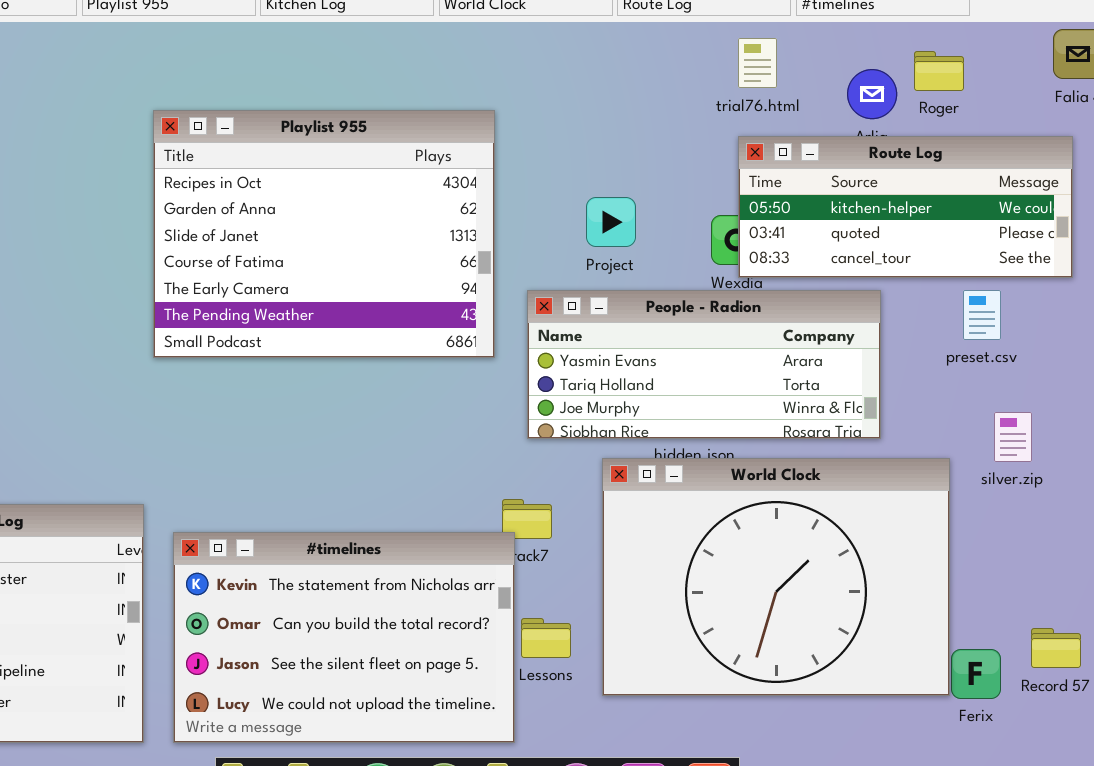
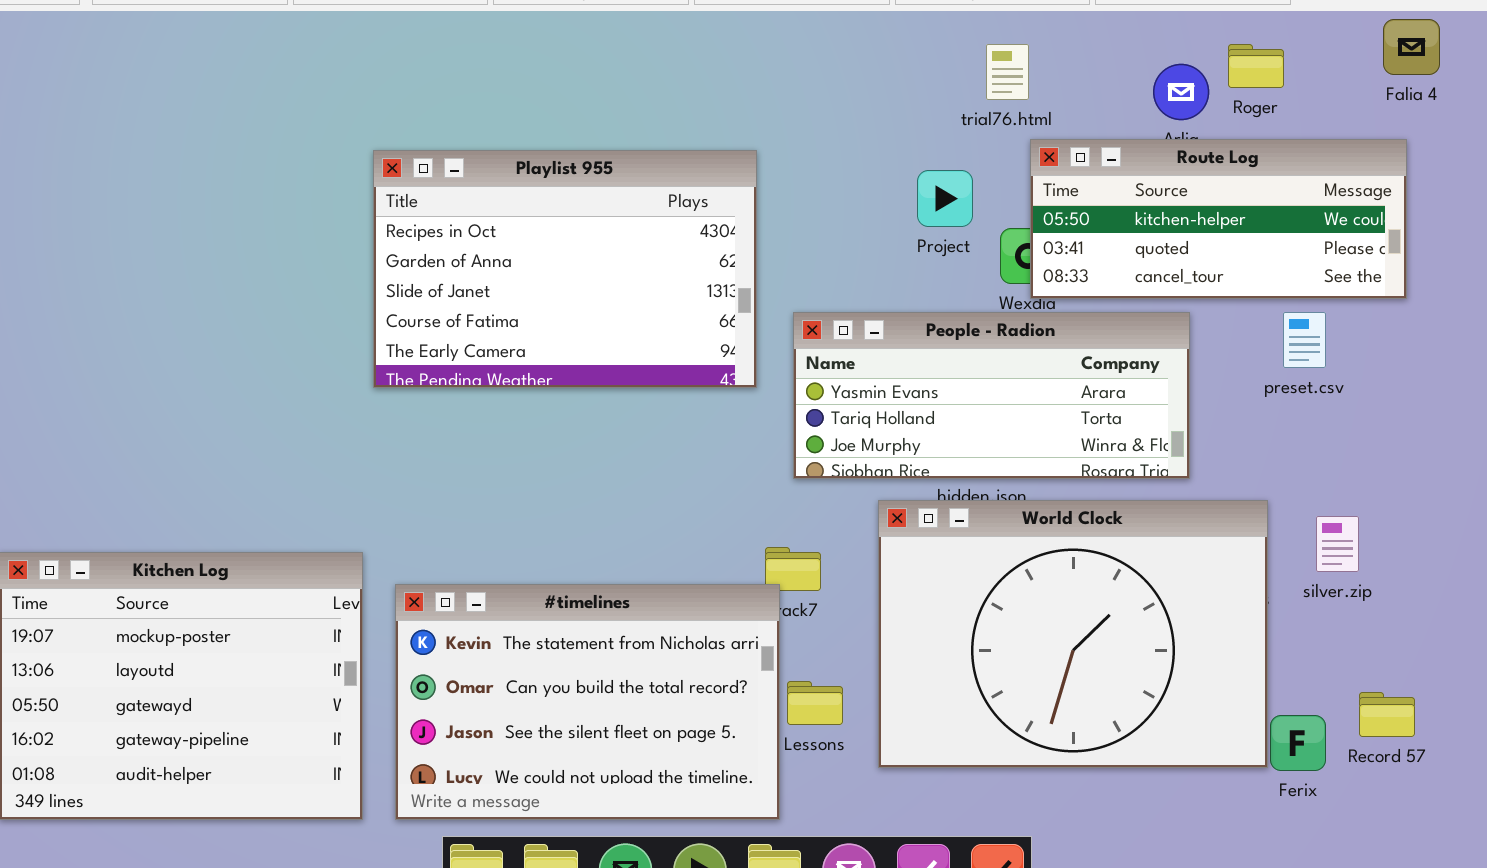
trial76.html: [738,38,777,88] -> [986,44,1029,100], moved
Playlist 955: [153,110,495,358] -> [373,150,757,388], resized
Project: [586,197,636,247] -> [917,170,973,227], moved
silver.zip: [994,412,1032,462] -> [1316,516,1359,572], moved

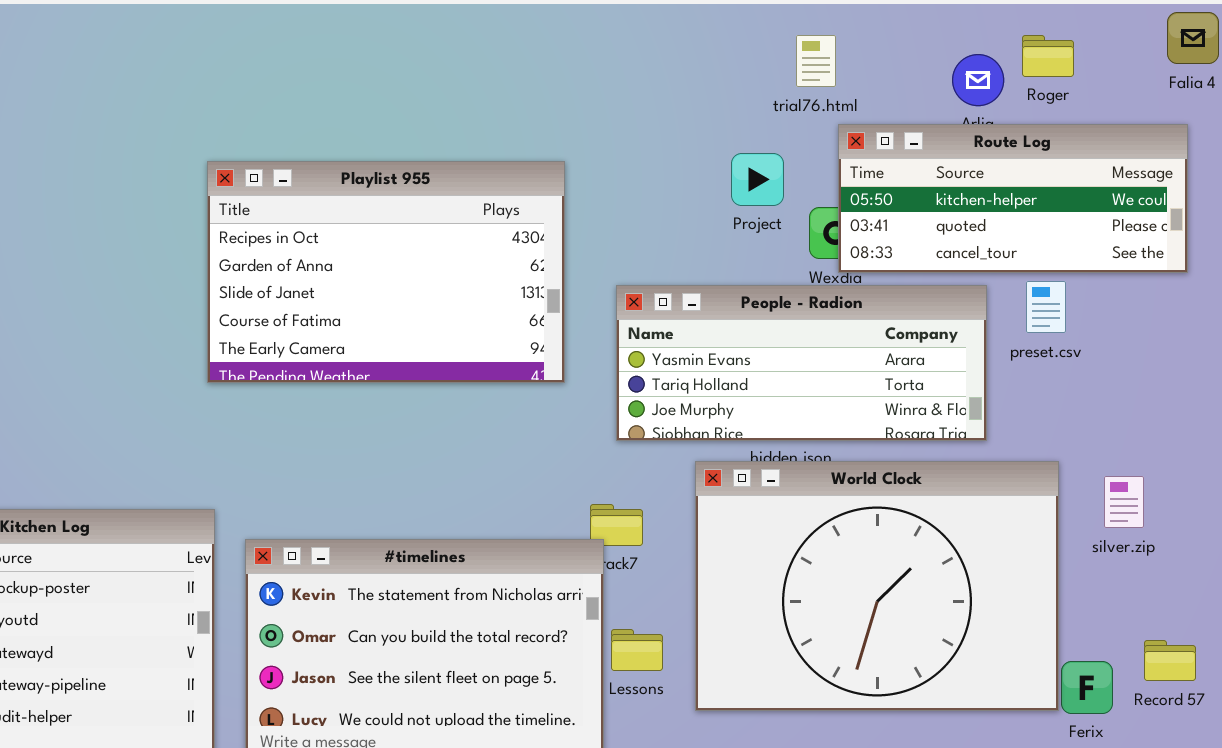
Playlist 955: [373,150,757,388] -> [207,161,565,383], moved
preset.csv: [1283,312,1326,368] -> [1026,281,1066,333], moved

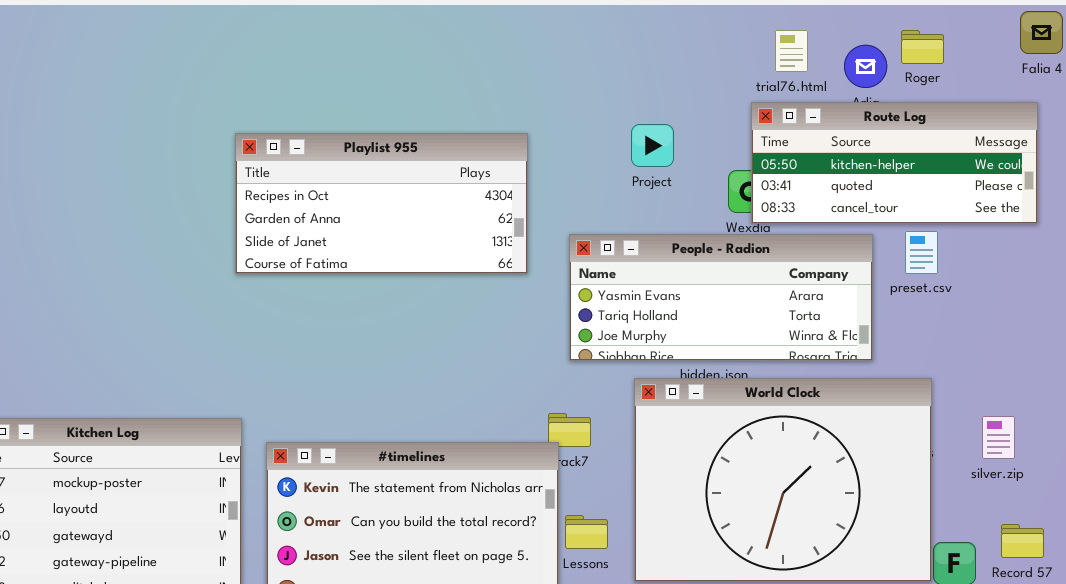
trial76.html: [796,35,836,87] -> [775,30,808,72], moved
Project: [731,153,784,206] -> [631,124,674,167], moved
Playlist 955: [207,161,565,383] -> [235,133,528,274], resized
silver.zip: [1104,476,1144,528] -> [982,416,1015,459], moved

